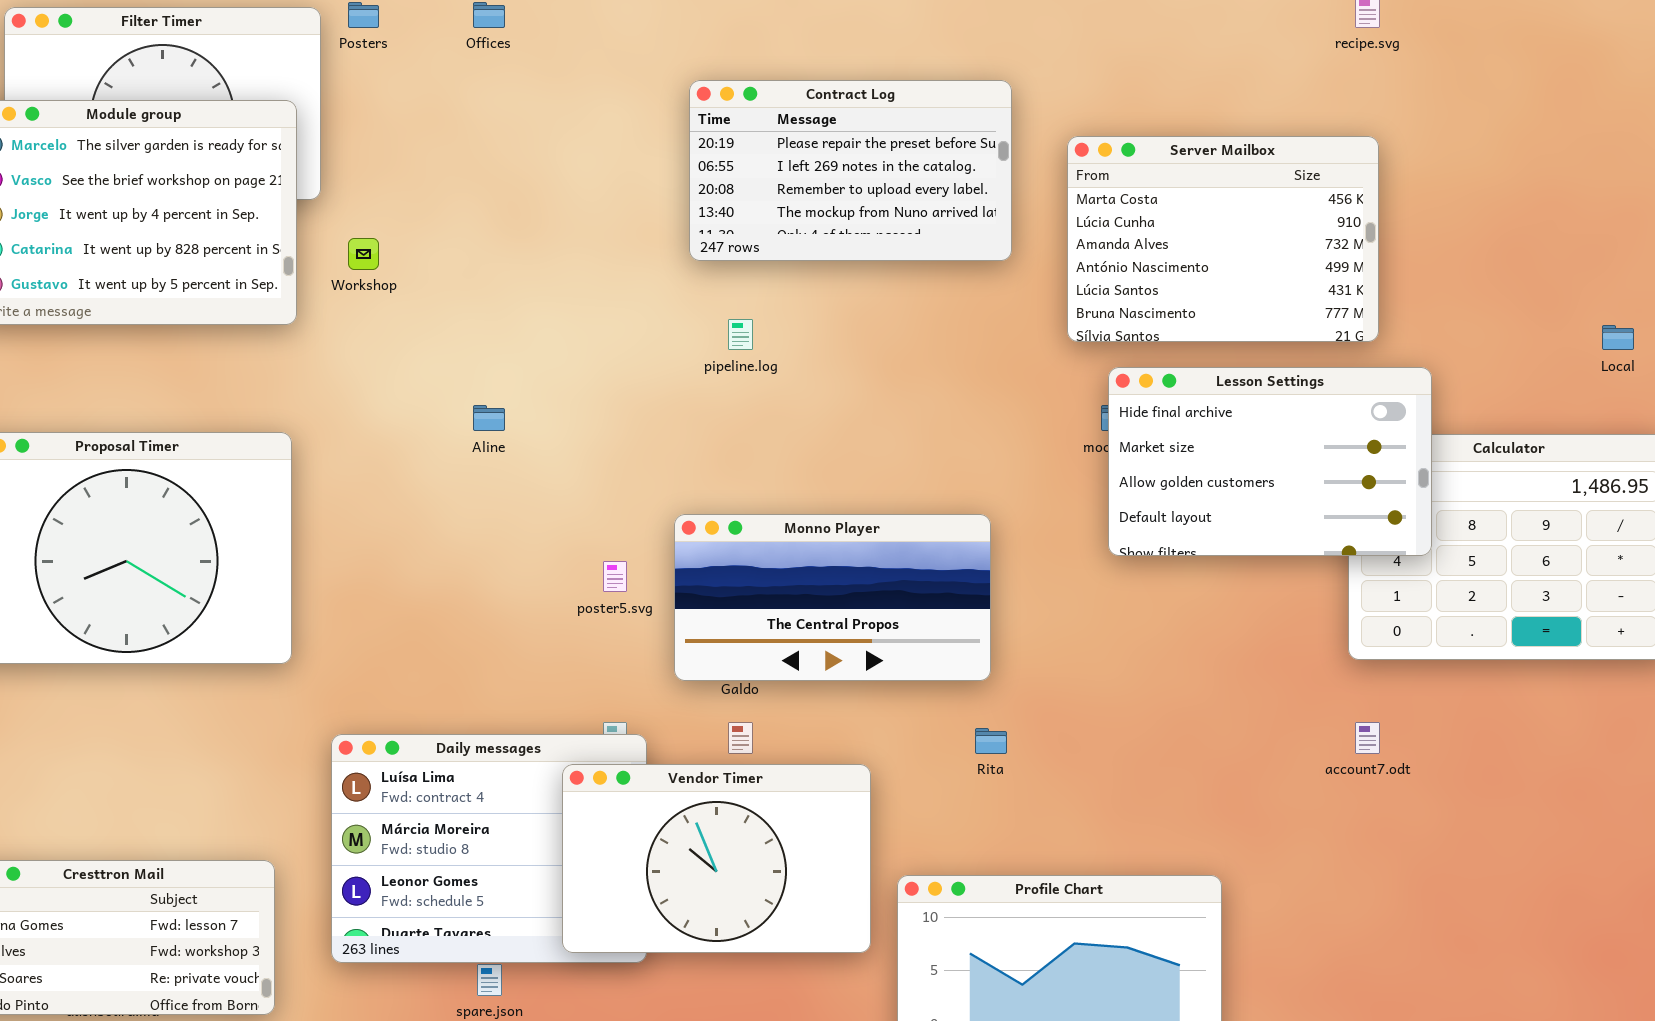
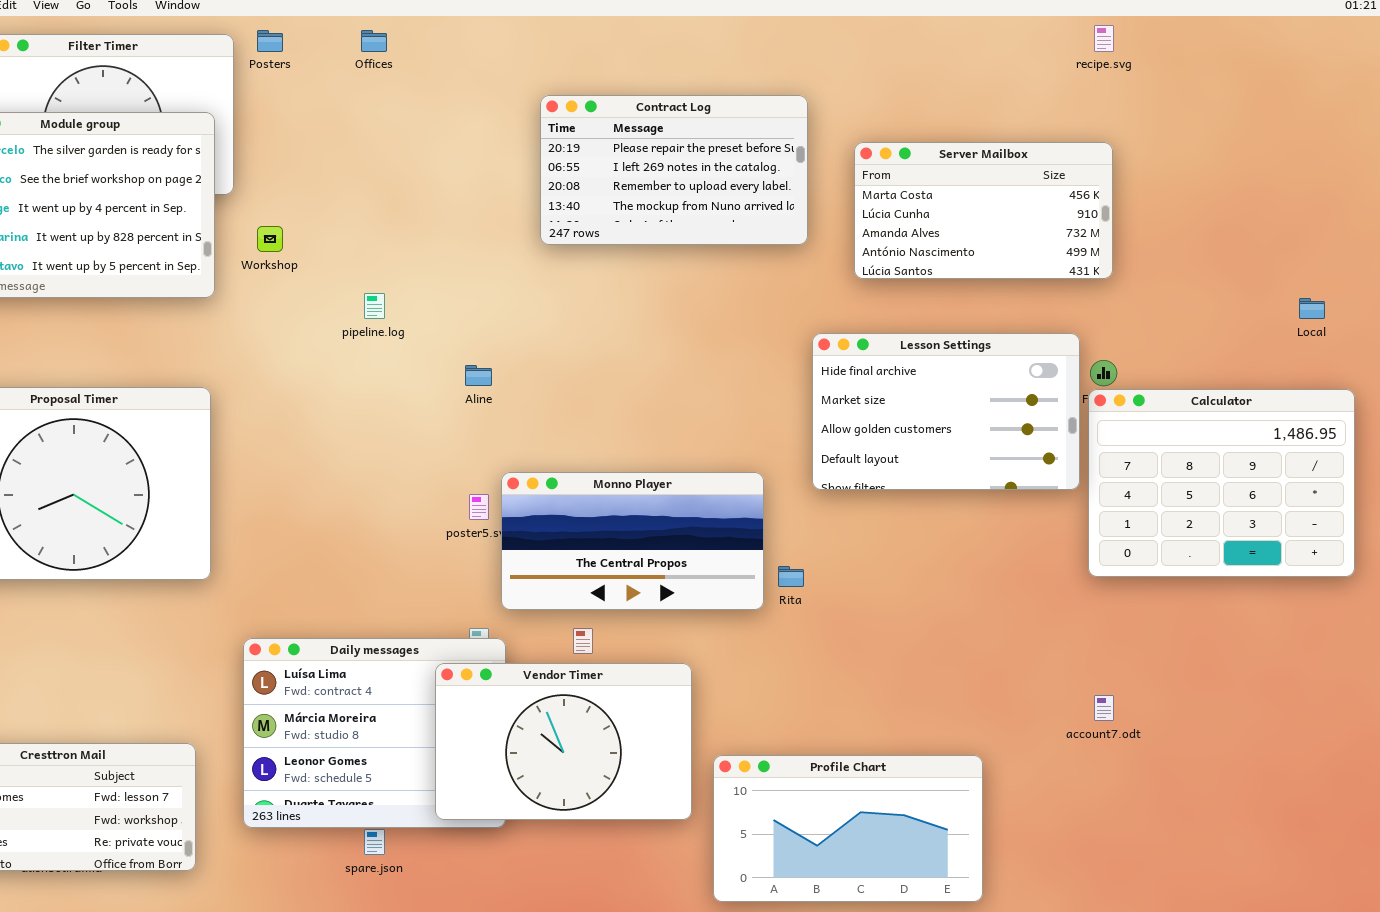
Server Mailbox: [1067,136,1379,342] -> [854,142,1113,279], resized
pipeline.log: [728,319,753,350] -> [364,293,385,319], moved
Lesson Settings: [1108,367,1432,556] -> [812,333,1080,490], moved
Aline: [473,405,505,431] -> [465,365,492,386], moved
Monno Player: [674,514,991,681] -> [501,472,764,610], moved
account7.odt: [1355,722,1380,754] -> [1094,695,1114,721], moved
Rita: [975,728,1007,754] -> [778,566,804,587], moved

